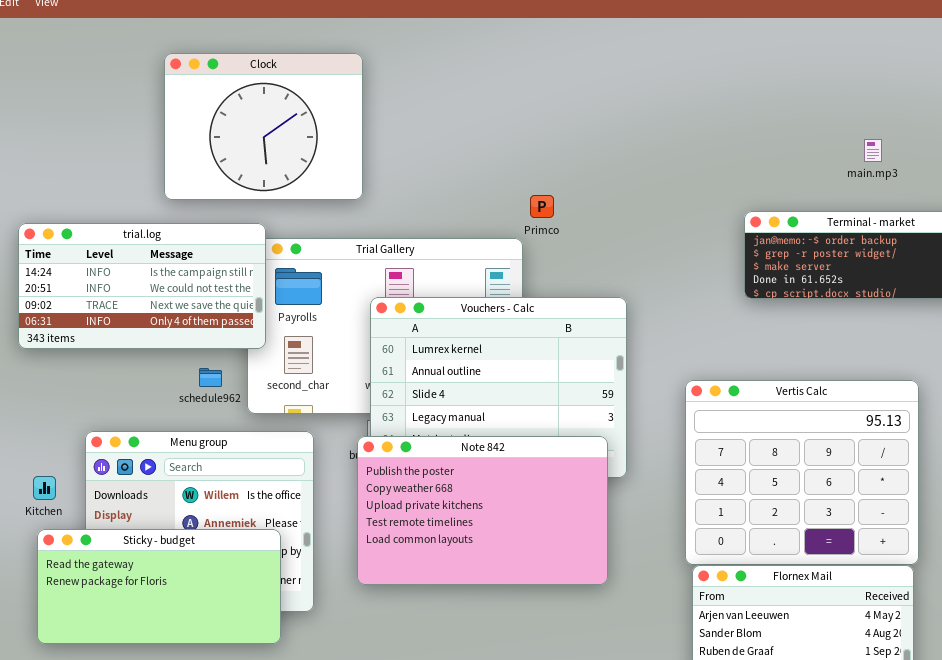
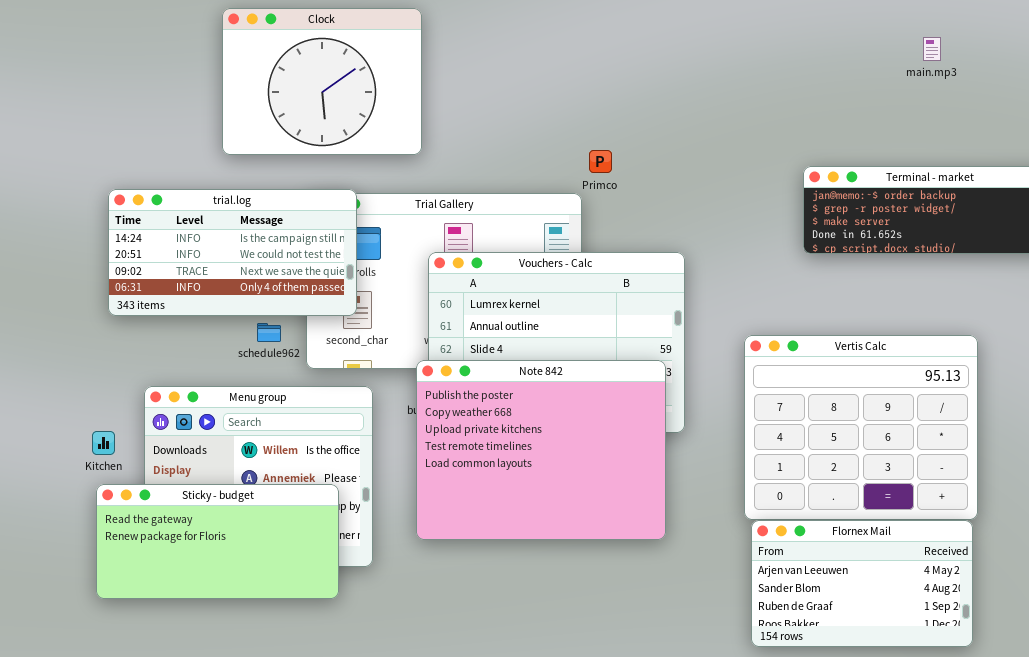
main.mp3: [864,139,882,162] -> [923,37,941,61], moved
trial.log: [18,223,266,349] -> [108,189,357,316], moved
Note 842: [357,436,608,585] -> [416,360,666,540], resized

